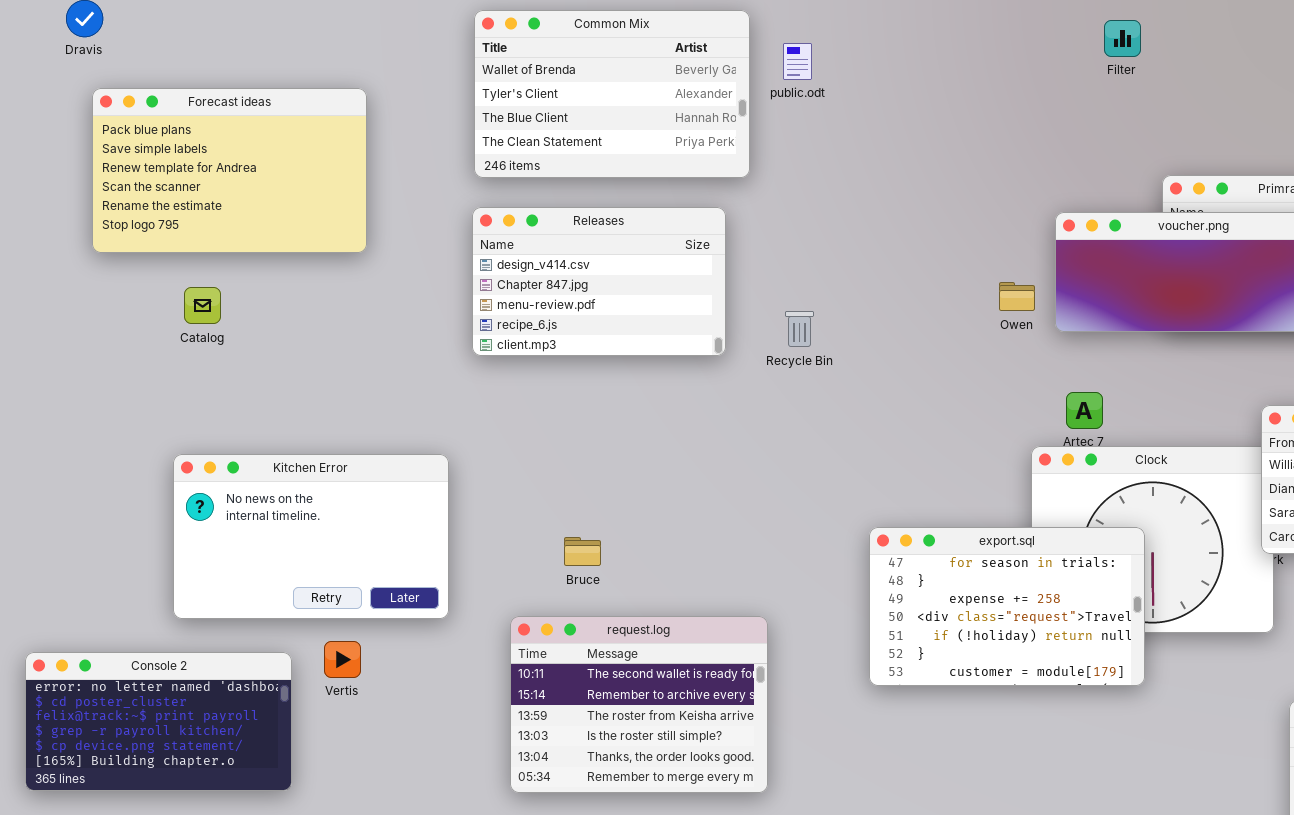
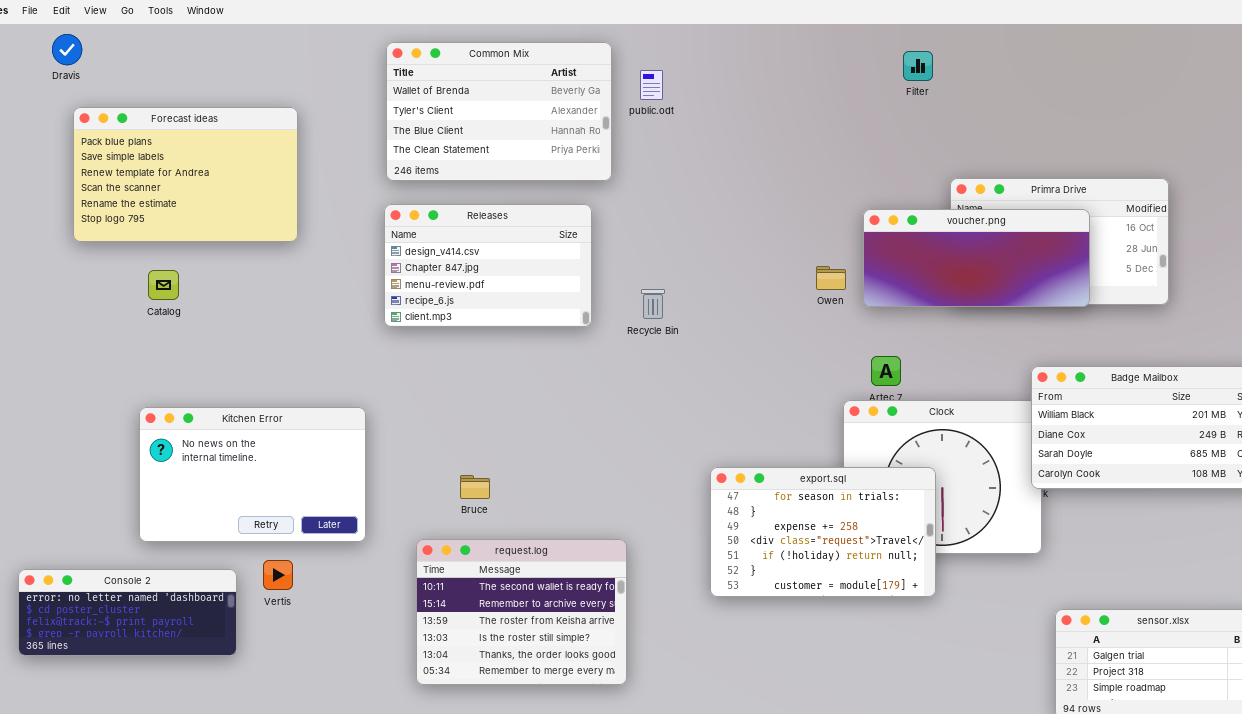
Console 2: [25,652,292,791] -> [18,569,237,656], resized

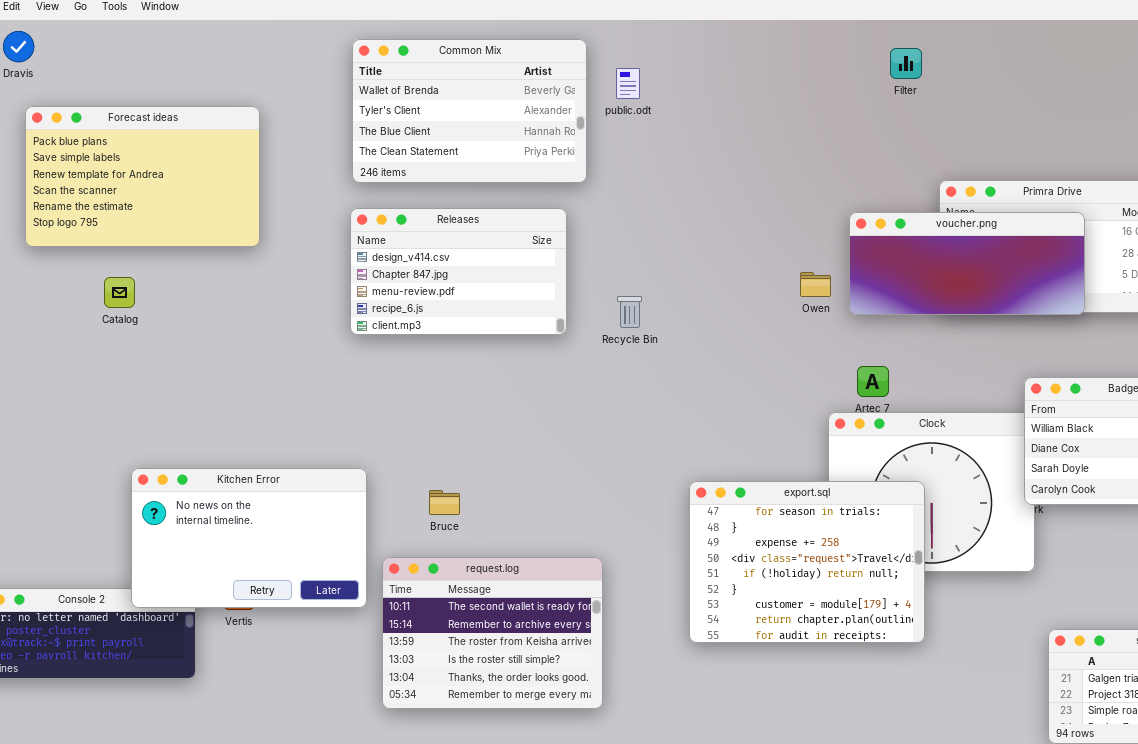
Kitchen Error: [139,407,366,542] -> [131,468,367,608], moved
export.sql: [710,467,936,597] -> [689,481,925,643], resized

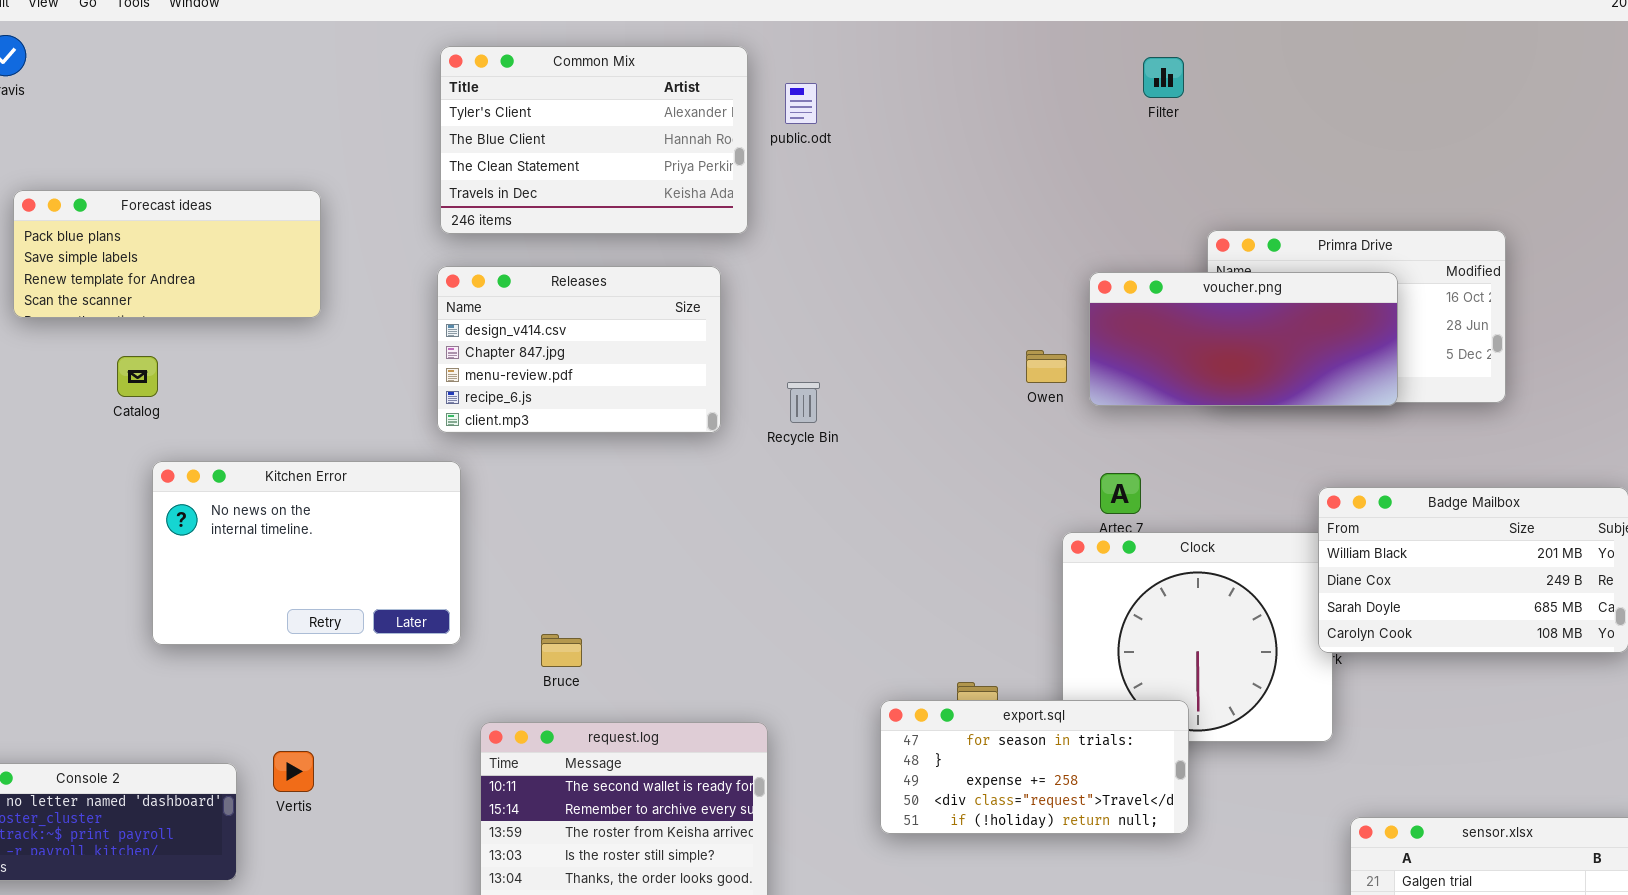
Common Mix: [352,39,587,183] -> [440,46,748,234], scrolled down 1 row
Forecast ideas: [25,106,260,247] -> [13,190,321,318], resized
Kitchen Error: [131,468,367,608] -> [152,461,461,645], moved
export.sql: [689,481,925,643] -> [880,700,1189,834], resized

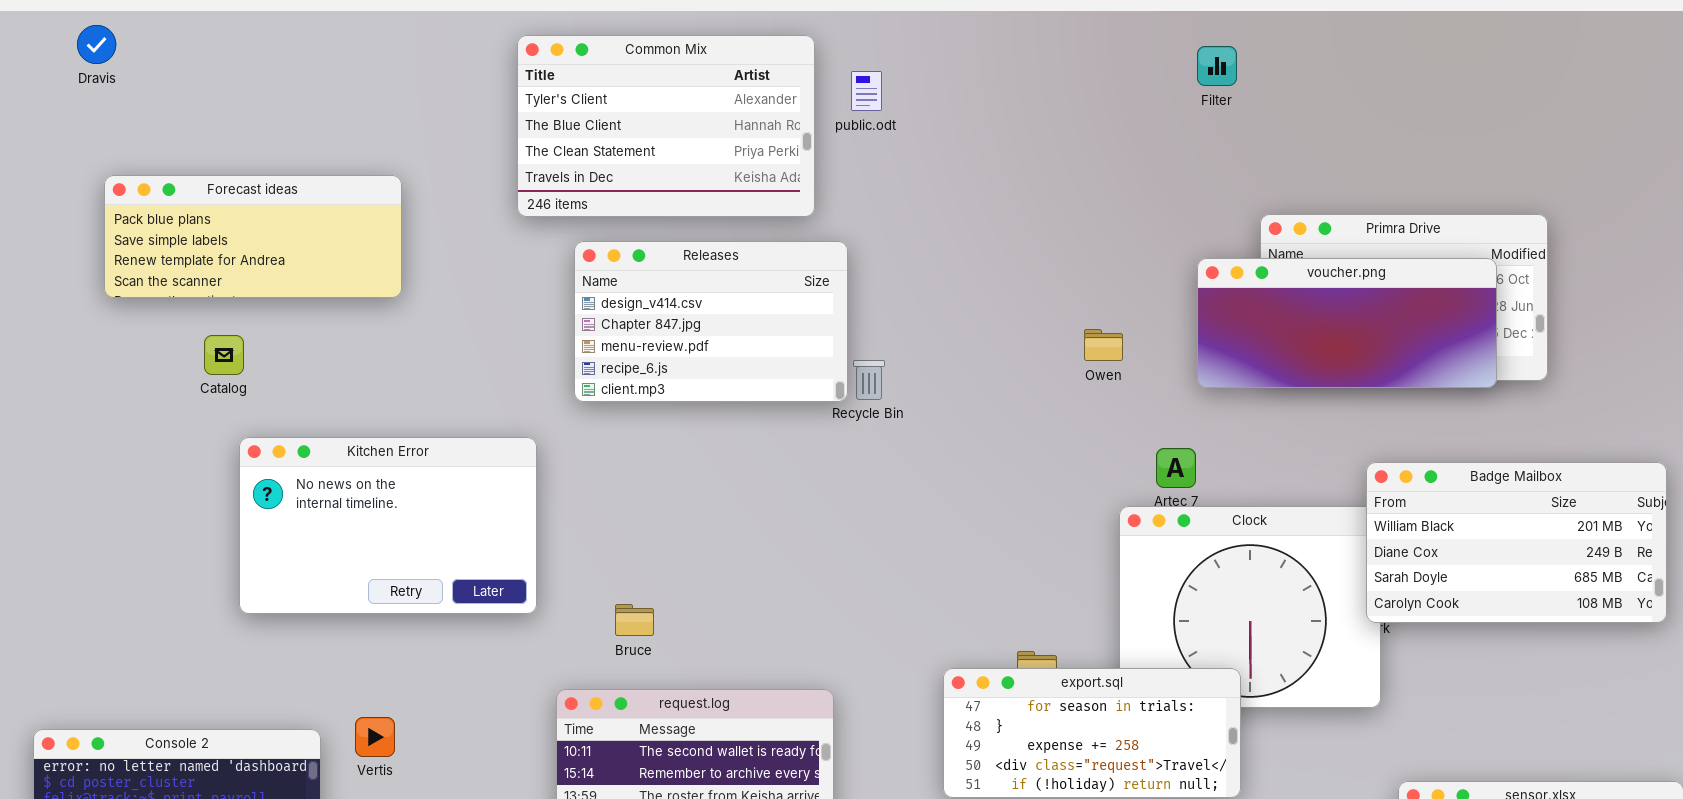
Releases: [437,266,721,433] -> [574,241,848,402], moved
voucher.png: [1089,272,1398,406] -> [1197,258,1497,388], moved

